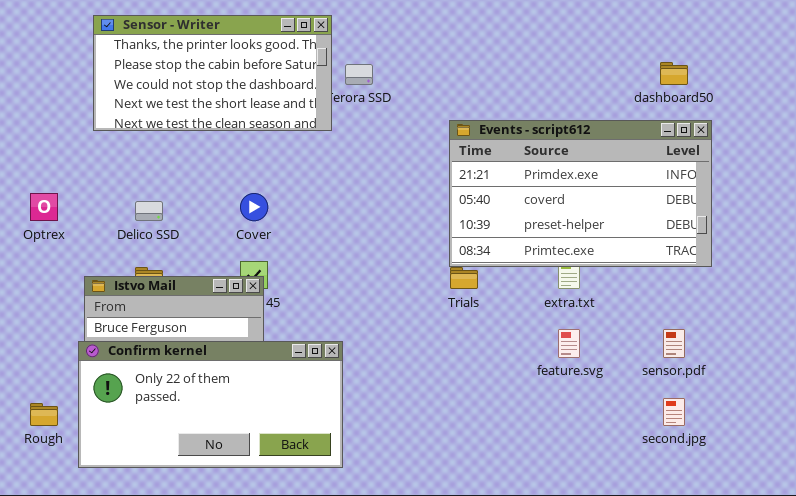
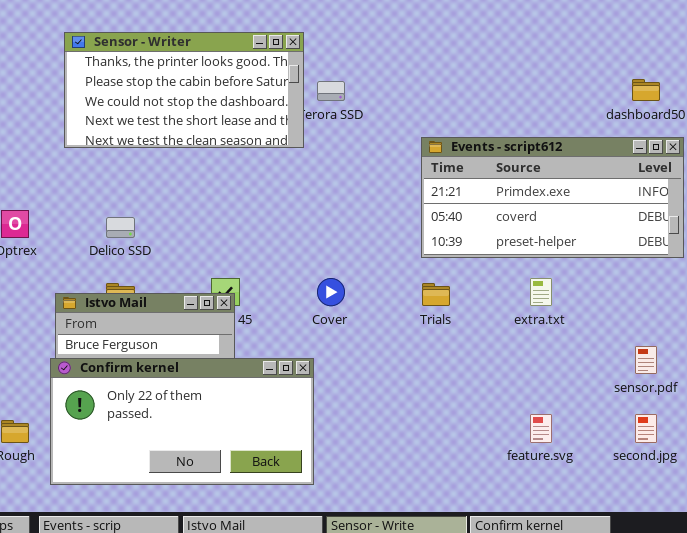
Events - script612: [449,120,712,267] -> [421,137,684,258], resized
Cover: [240,193,268,221] -> [317,278,345,306], moved
feature.svg: [558,329,580,358] -> [530,414,552,443], moved

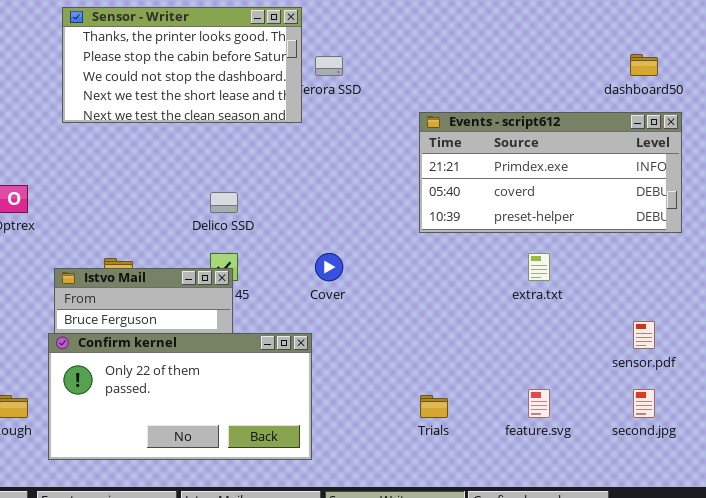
Delico SSD: [106,217,135,238] -> [210,192,238,213], moved
Trials: [422,283,450,306] -> [420,395,448,418], moved

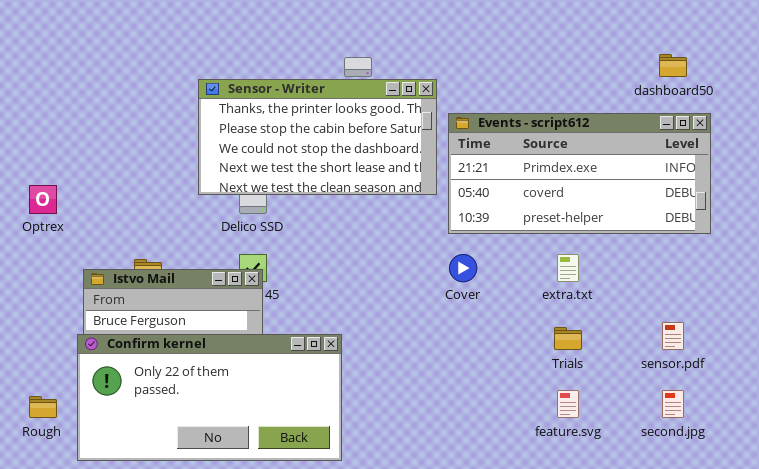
Sensor - Writer: [62,7,302,123] -> [198,79,437,195], moved
Cover: [315,253,343,281] -> [449,254,477,282], moved
Trials: [420,395,448,418] -> [554,327,582,350], moved

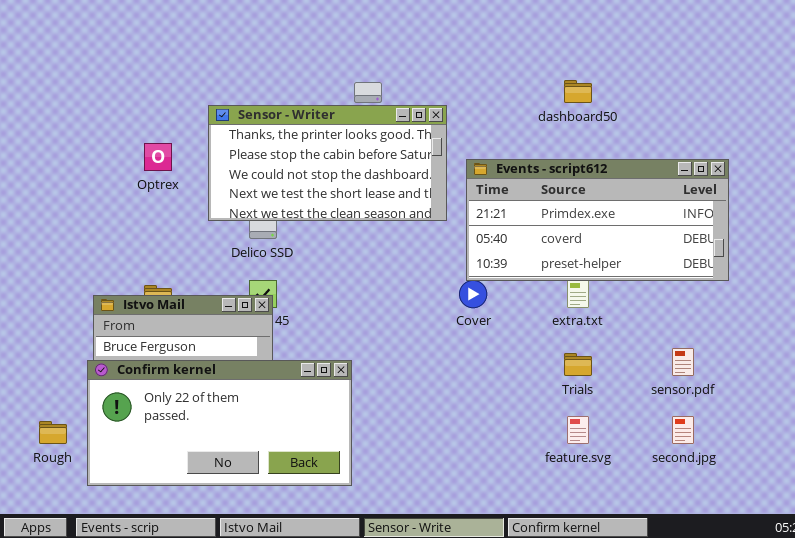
dashboard50: [659,54,687,77] -> [564,80,592,103], moved
Events - script612: [448,113,711,234] -> [466,159,729,281], moved
Optrex: [29,185,57,214] -> [144,143,172,171], moved

